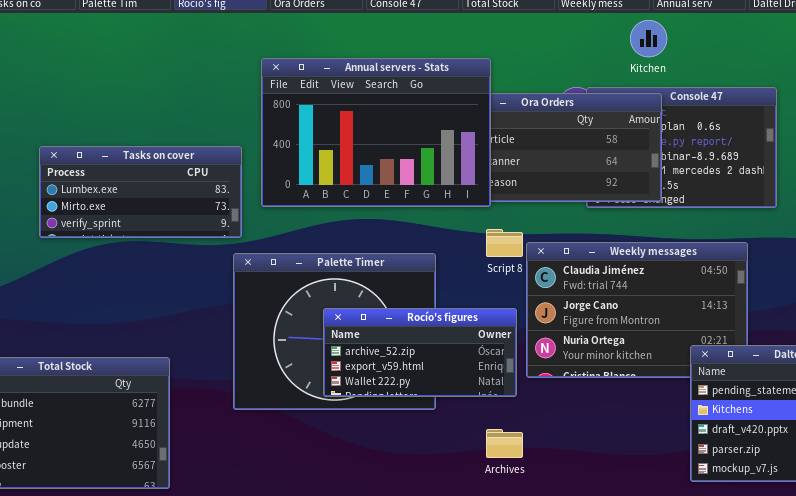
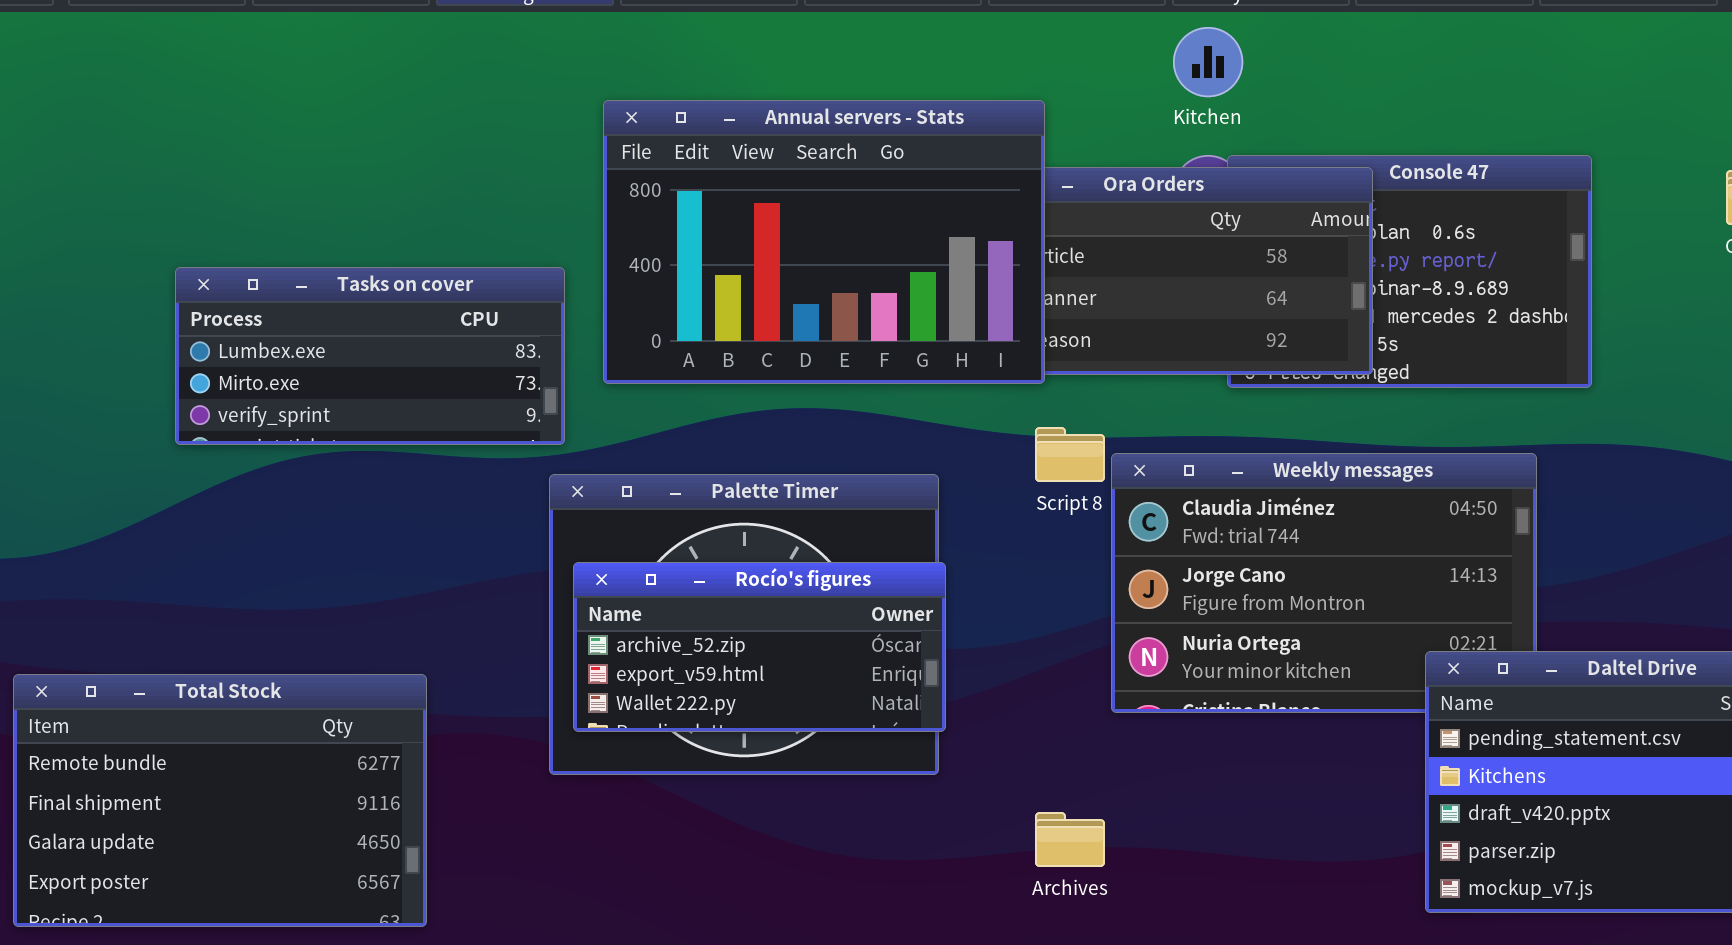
Kitchen: [630,20,667,57] -> [1173,27,1243,97], moved
Rocío's figures: [323,308,517,397] -> [573,562,946,732], moved

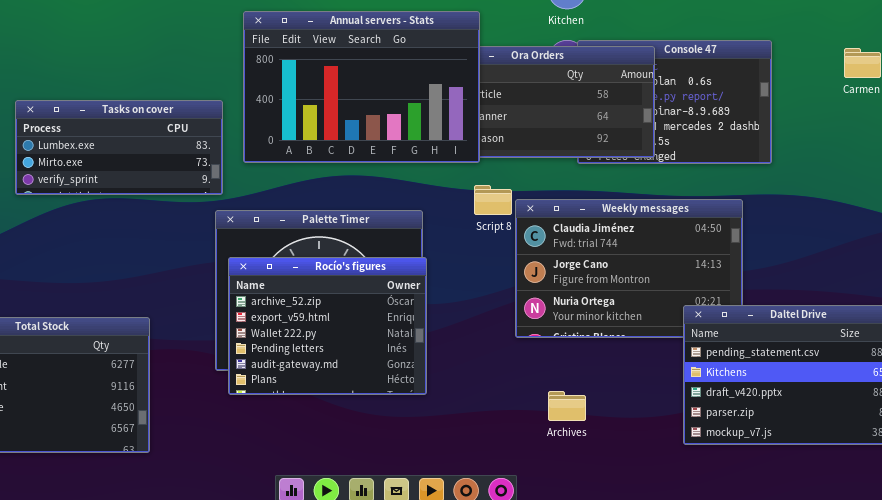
Rocío's figures: [573,562,946,732] -> [228,257,427,395], resized
Archives: [1035,812,1105,867] -> [548,391,586,421], moved

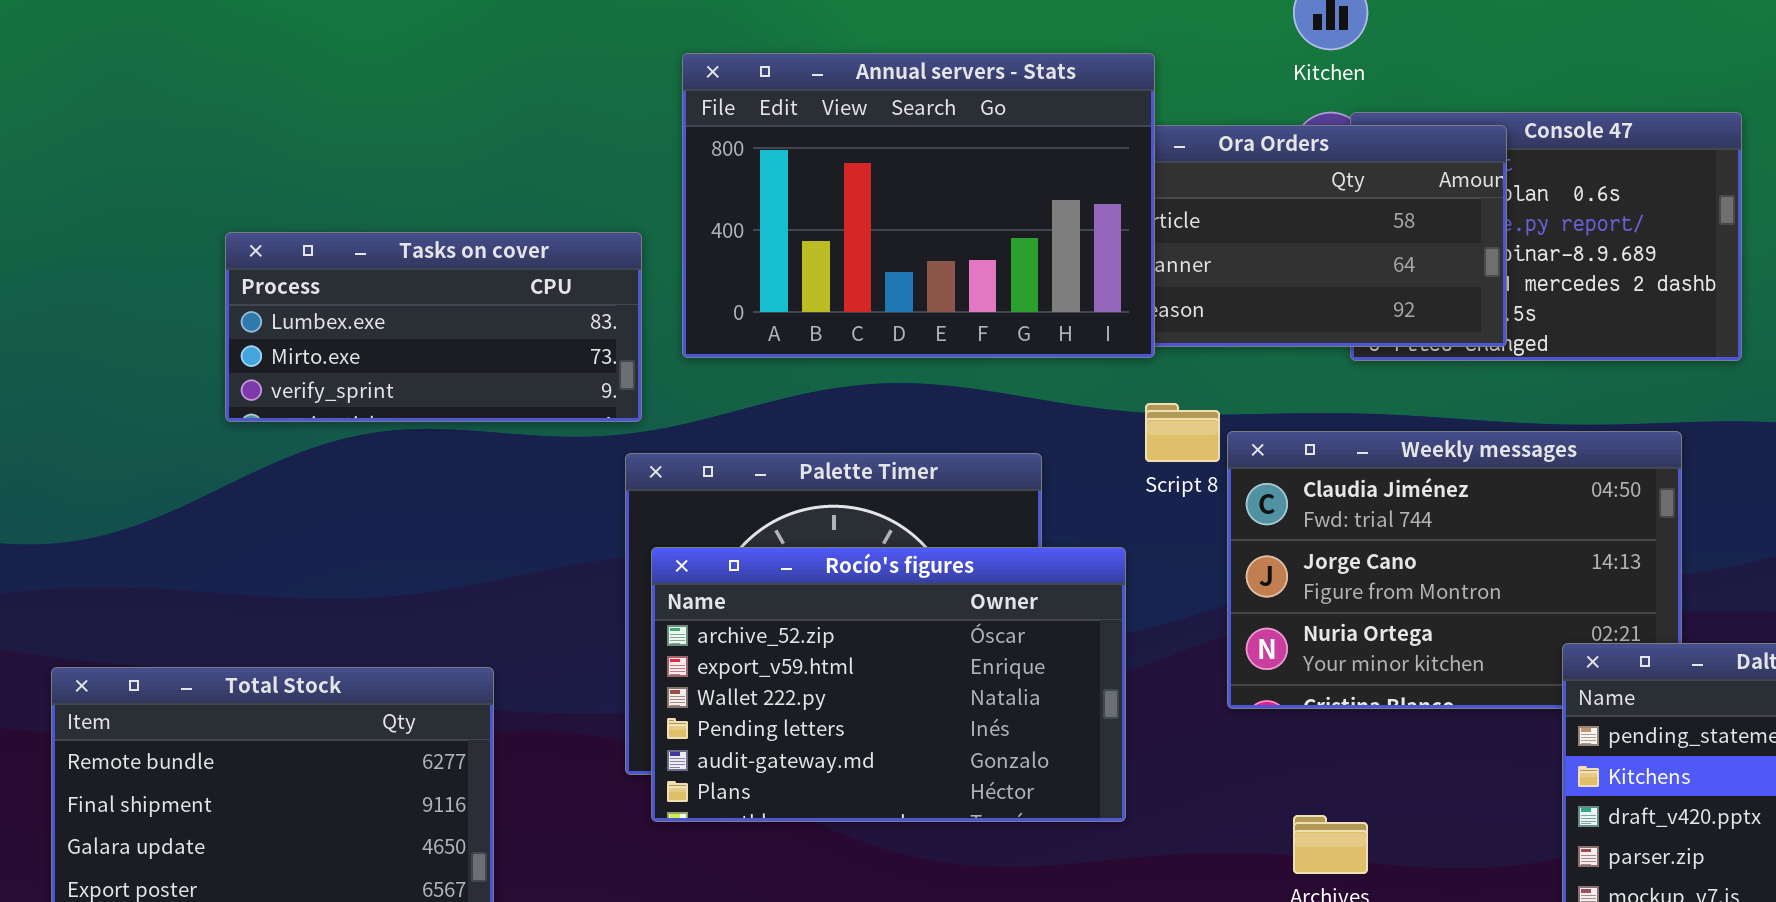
Rocío's figures: [228,257,427,395] -> [651,547,1126,822], resized

